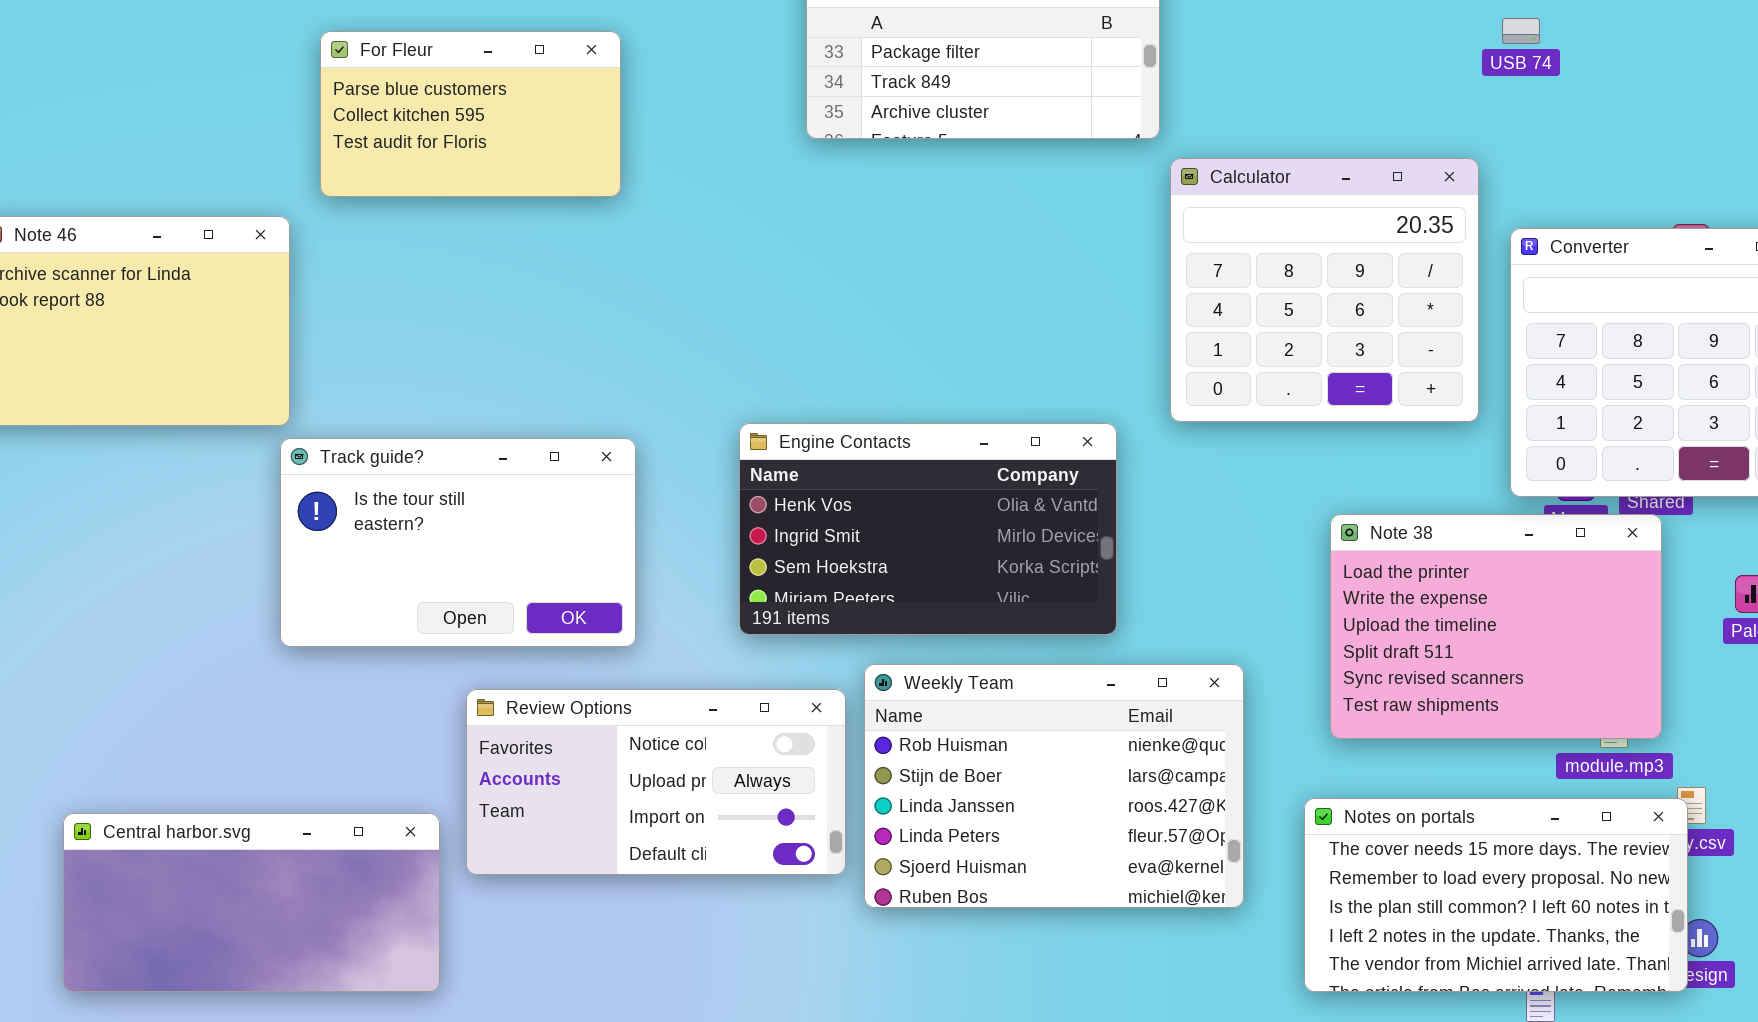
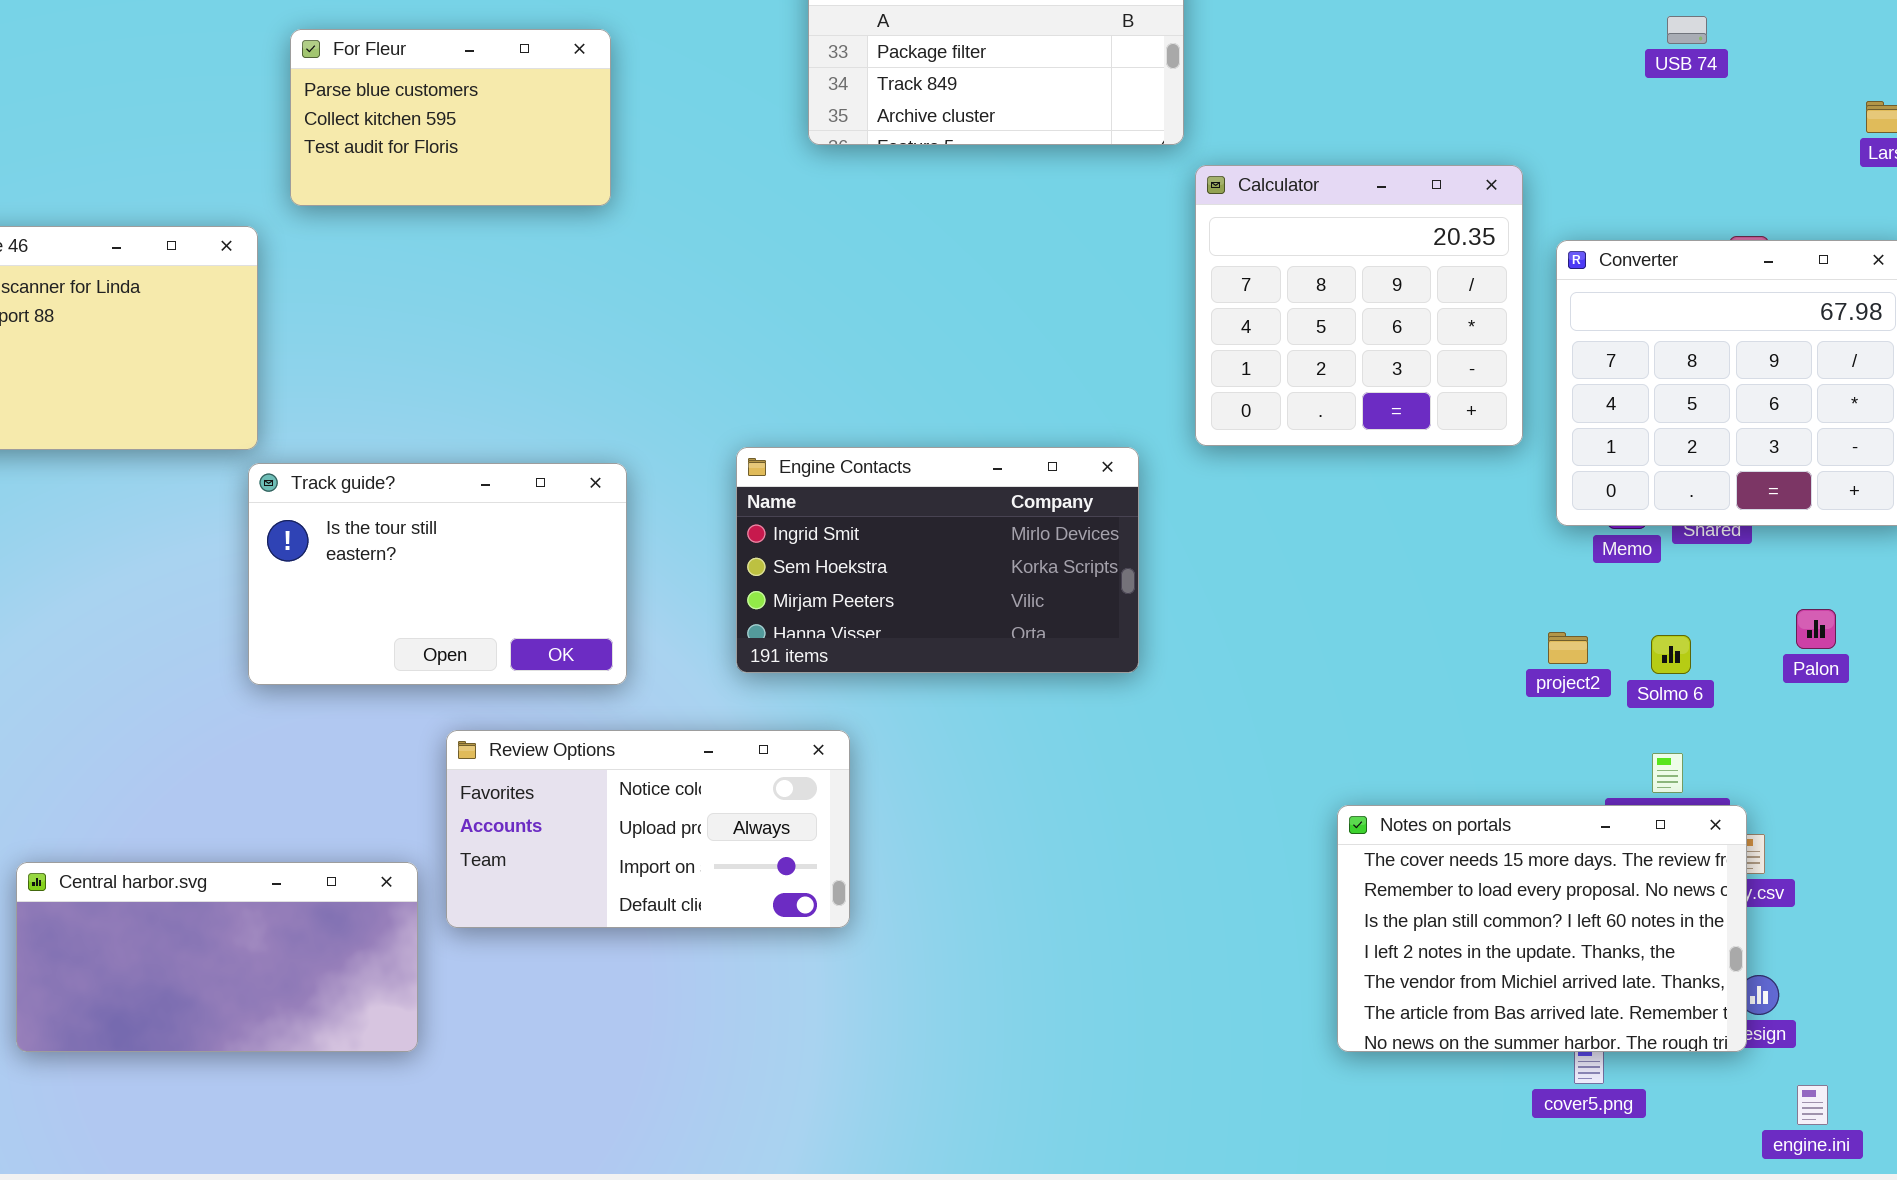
USB 74: [1502,18,1540,44] -> [1667,16,1707,44], moved
Engine Contacts: [739,423,1117,635] -> [736,447,1139,673], scrolled down 1 row
Note 38: [1330,514,1662,739] -> none, closed
Weekly Team: [864,664,1244,908] -> none, closed
Notes on portals: [1304,798,1688,992] -> [1337,805,1747,1052], resized

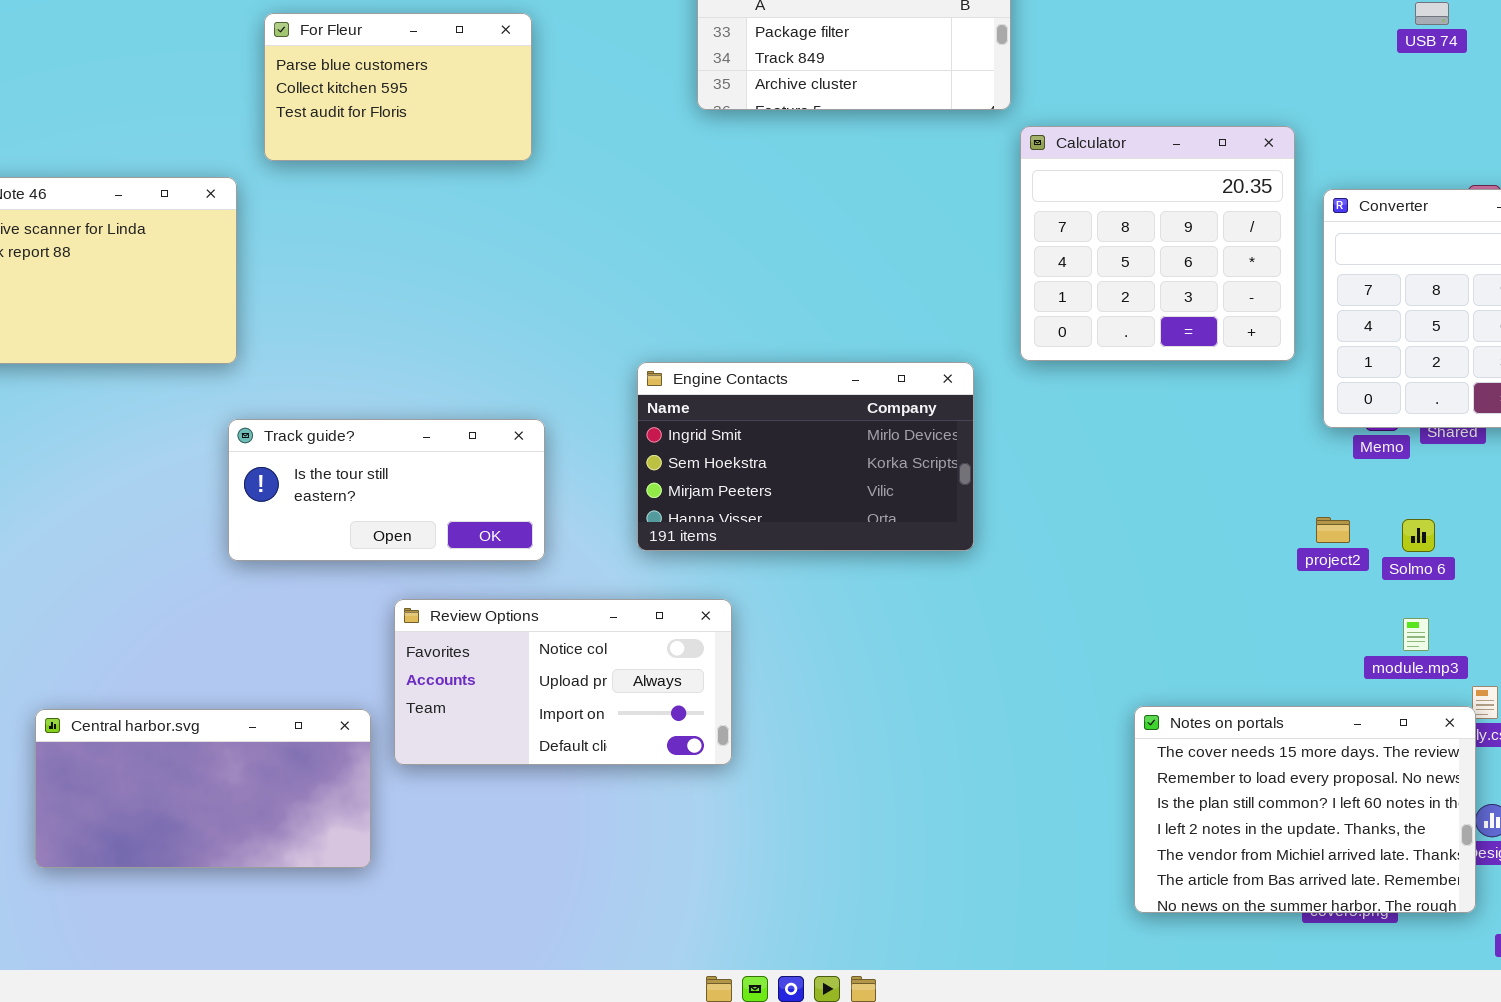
Track guide?: [248,463,627,685] -> [228,419,545,561], resized
Notes on portals: [1337,805,1747,1052] -> [1134,706,1476,913], moved

